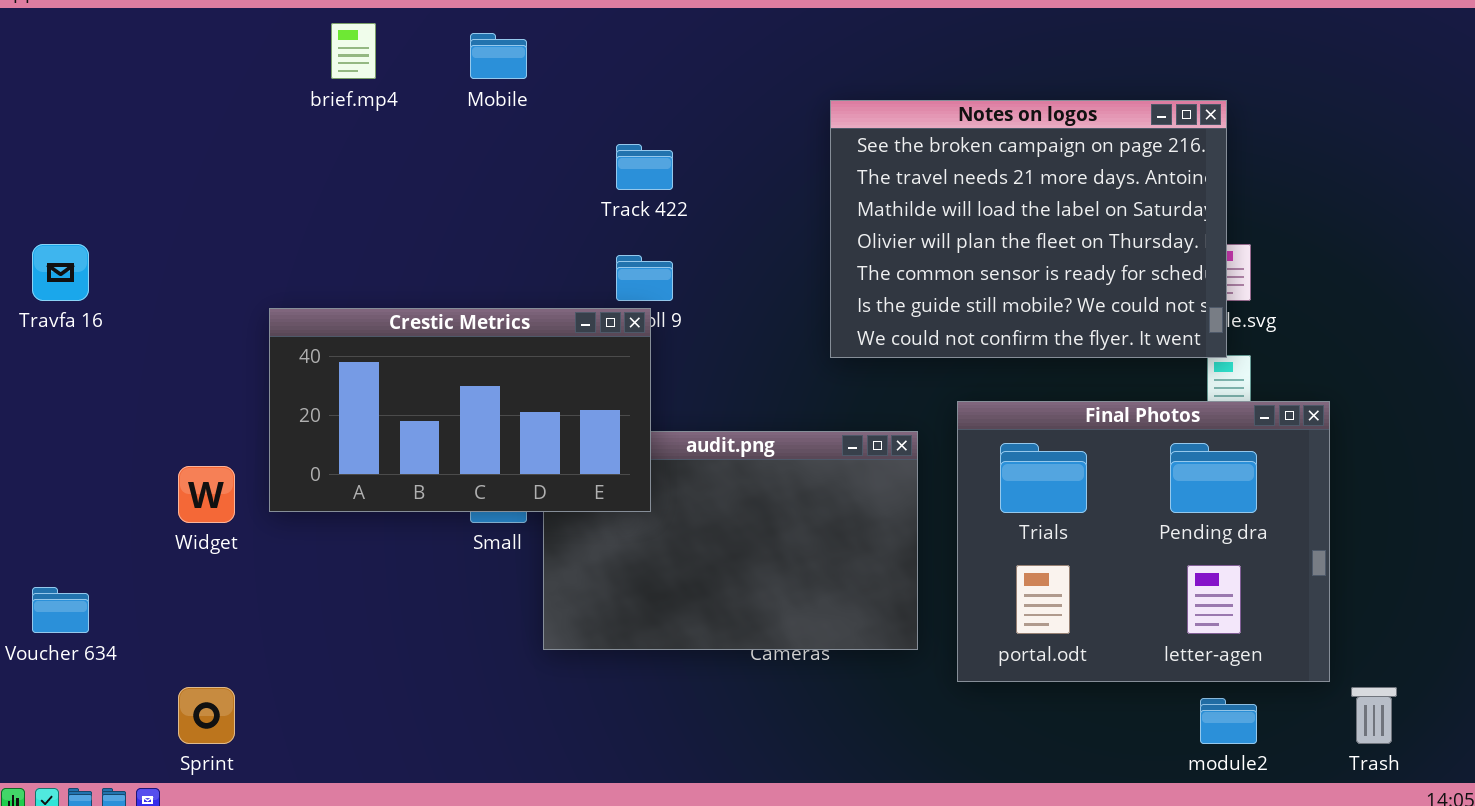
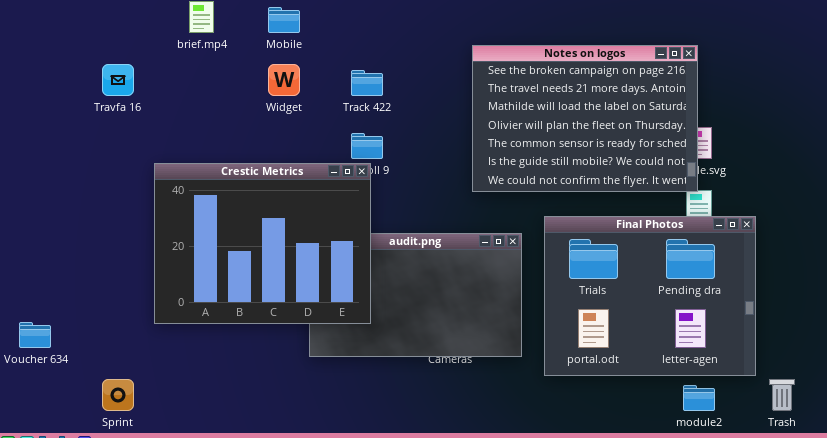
Travfa 16: [32,244,89,301] -> [102,64,134,96], moved
Crestic Metrics: [269,308,651,512] -> [154,163,371,324], resized
Widget: [178,466,235,523] -> [268,64,300,96], moved

